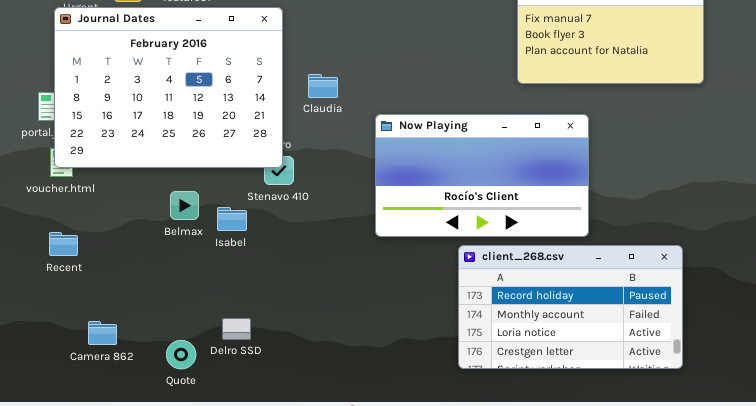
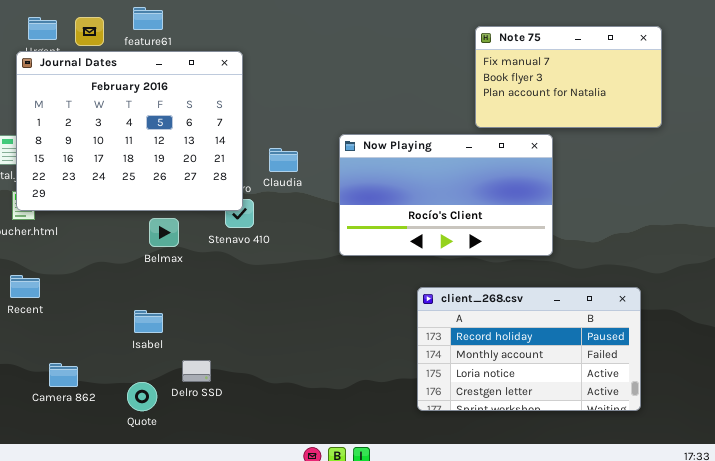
Claudia: [308,74,338,98] -> [269,148,298,172], moved
Now Playing: [375,114,589,237] -> [339,134,553,256], moved
Belmax: [170,191,199,220] -> [149,218,179,247], moved
Isabel: [217,207,247,231] -> [134,310,163,333], moved

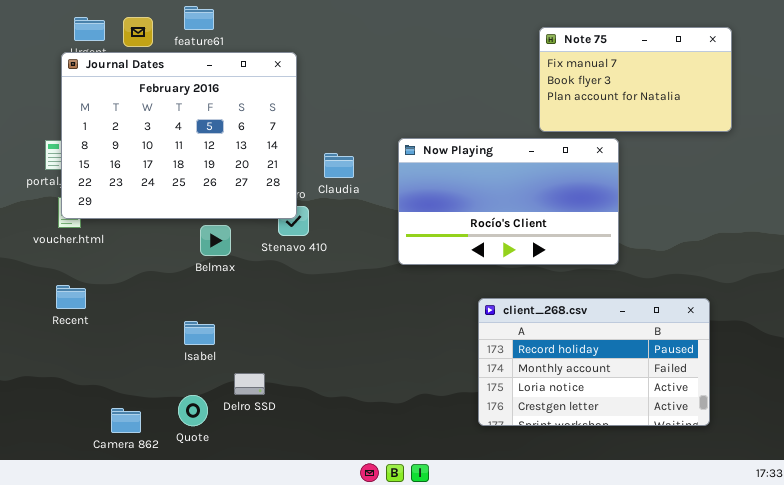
Camera 862: [49,363,78,387] -> [111,408,141,433], moved

